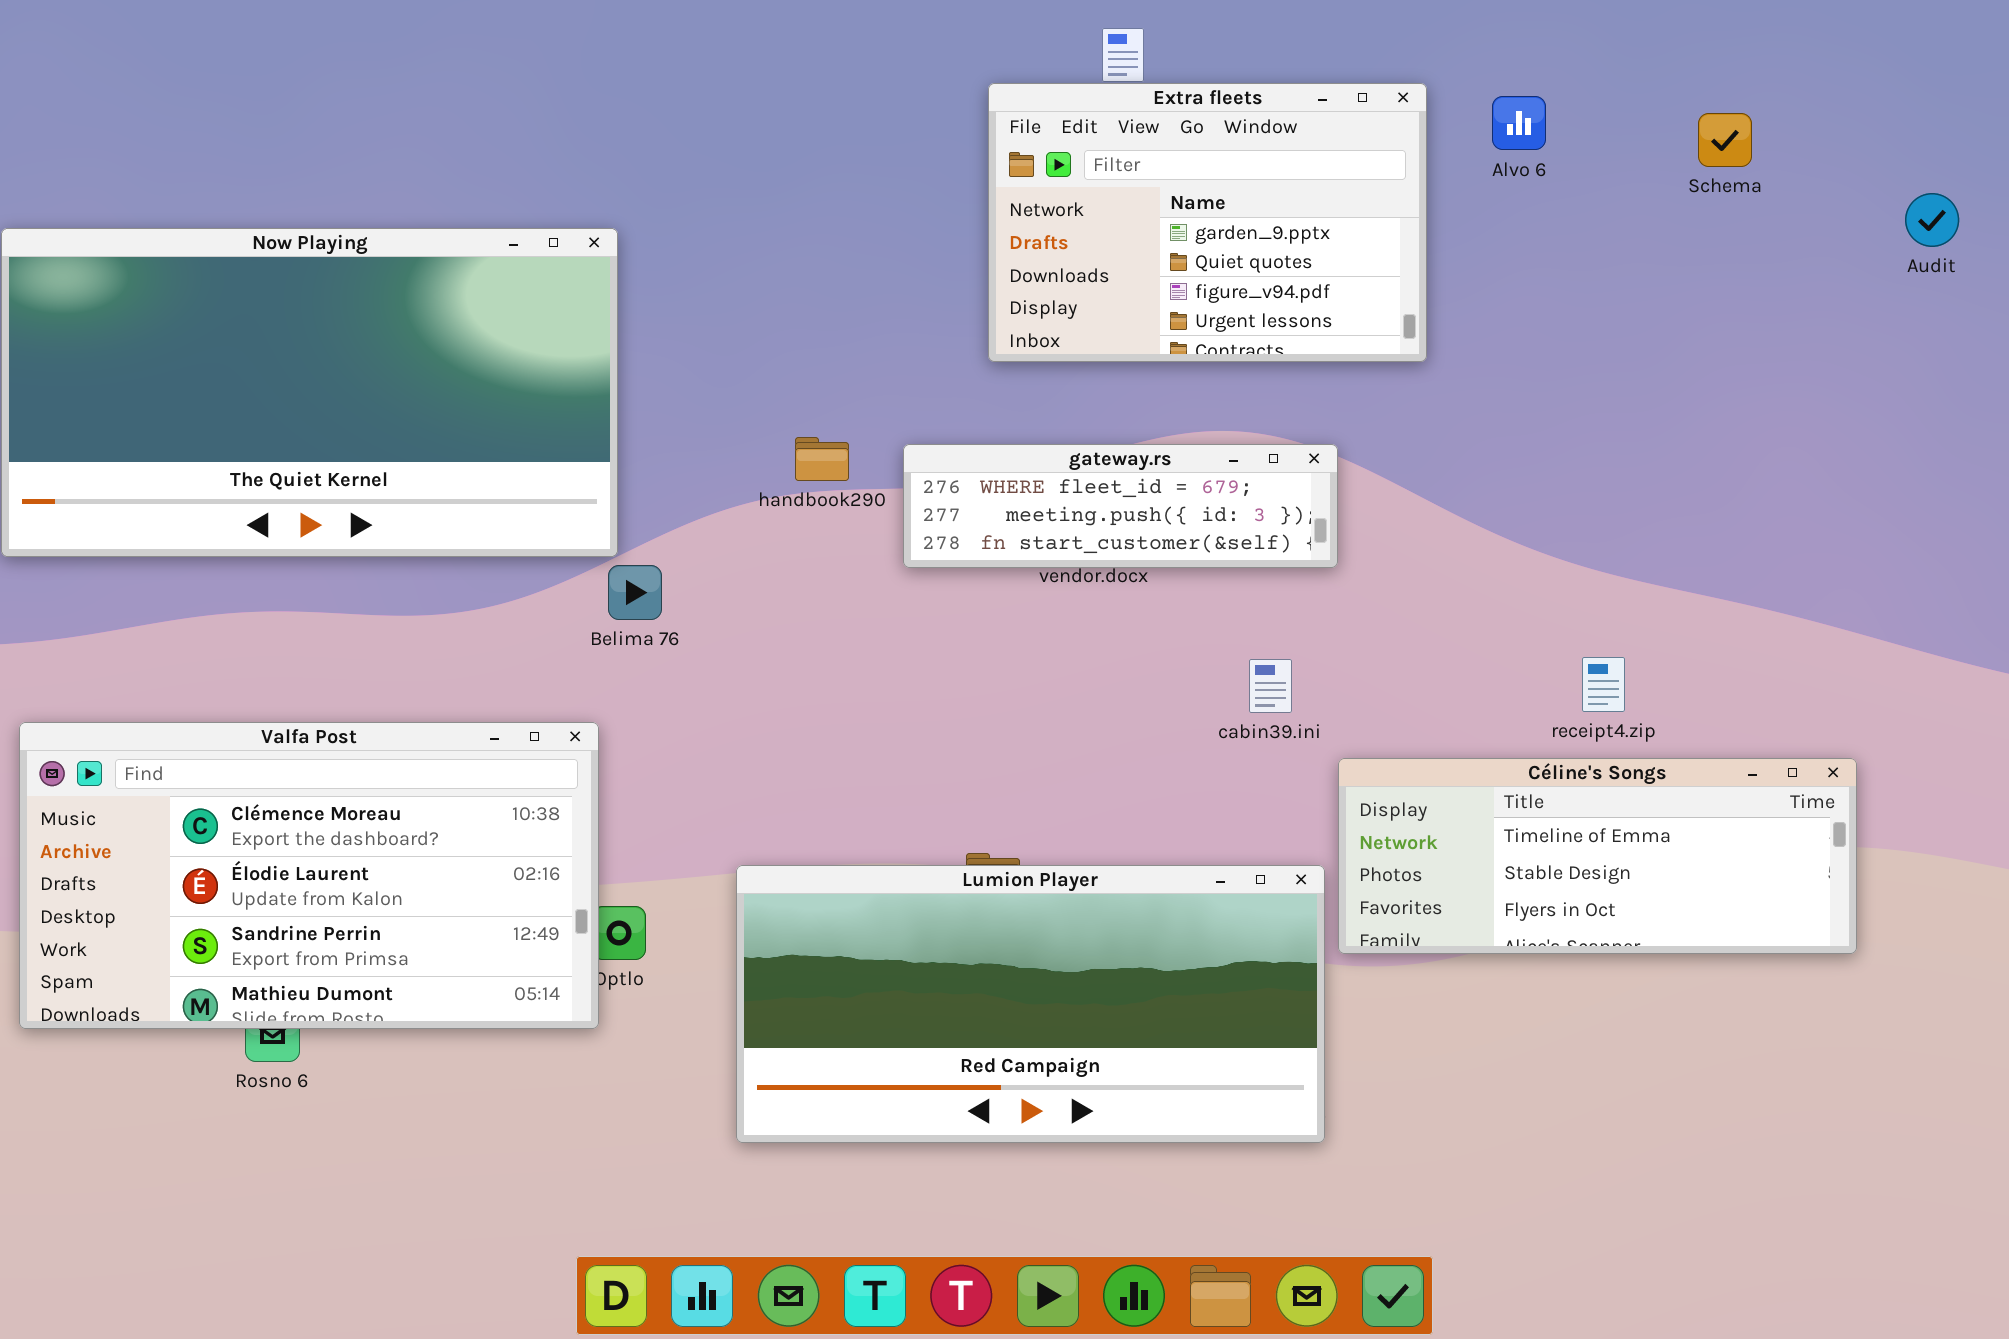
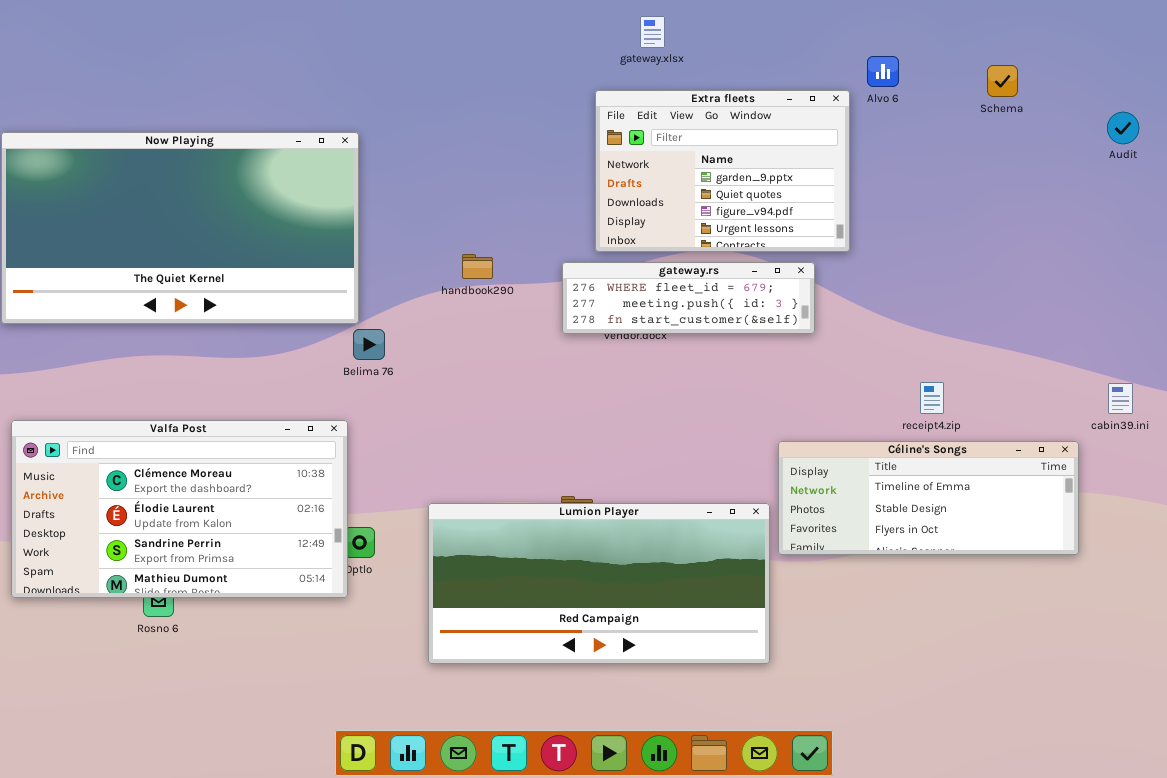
Extra fleets: [988,83,1427,362] -> [595,90,850,252], moved
gateway.rs: [903,444,1338,568] -> [562,262,815,334], moved
cabin39.ini: [1249,659,1292,713] -> [1108,383,1133,414], moved

